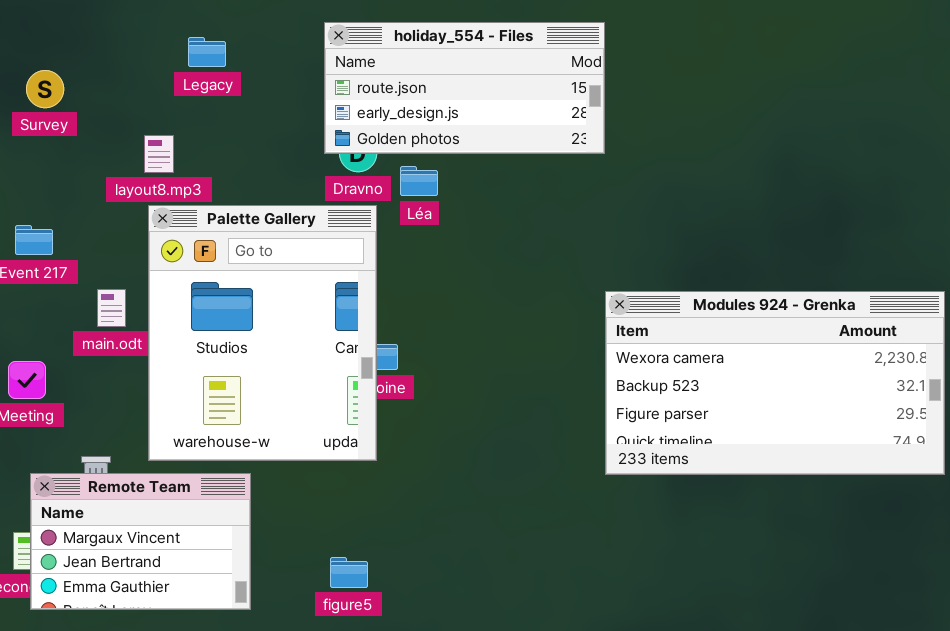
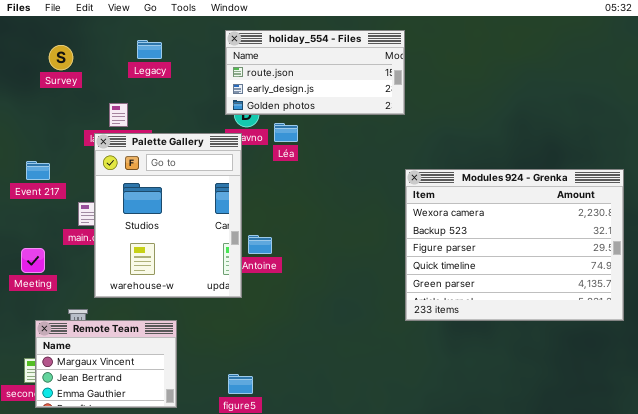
Survey: [26,70,64,108] -> [49,45,73,70], moved
Palette Gallery: [148,205,377,461] -> [94,133,242,298], moved
Modules 924 - Grenka: [605,291,945,475] -> [405,169,624,321], resized

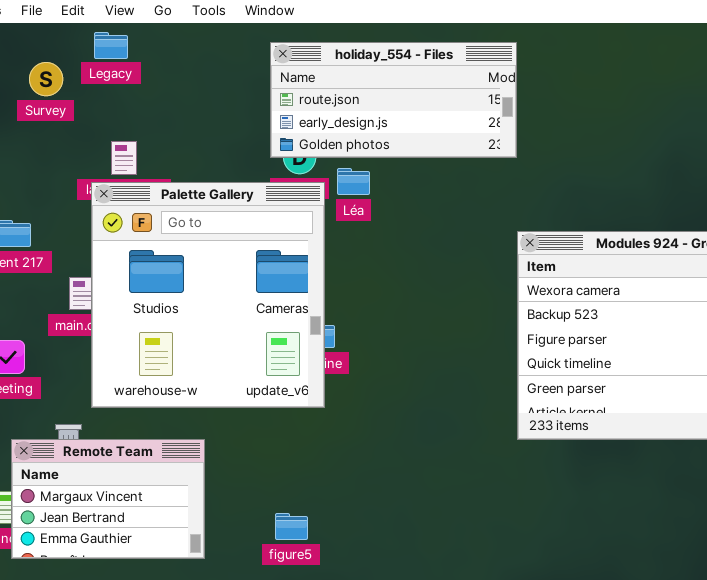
Legacy: [137,40,162,59] -> [94,32,128,59], moved
Palette Gallery: [94,133,242,298] -> [91,182,325,408], resized

